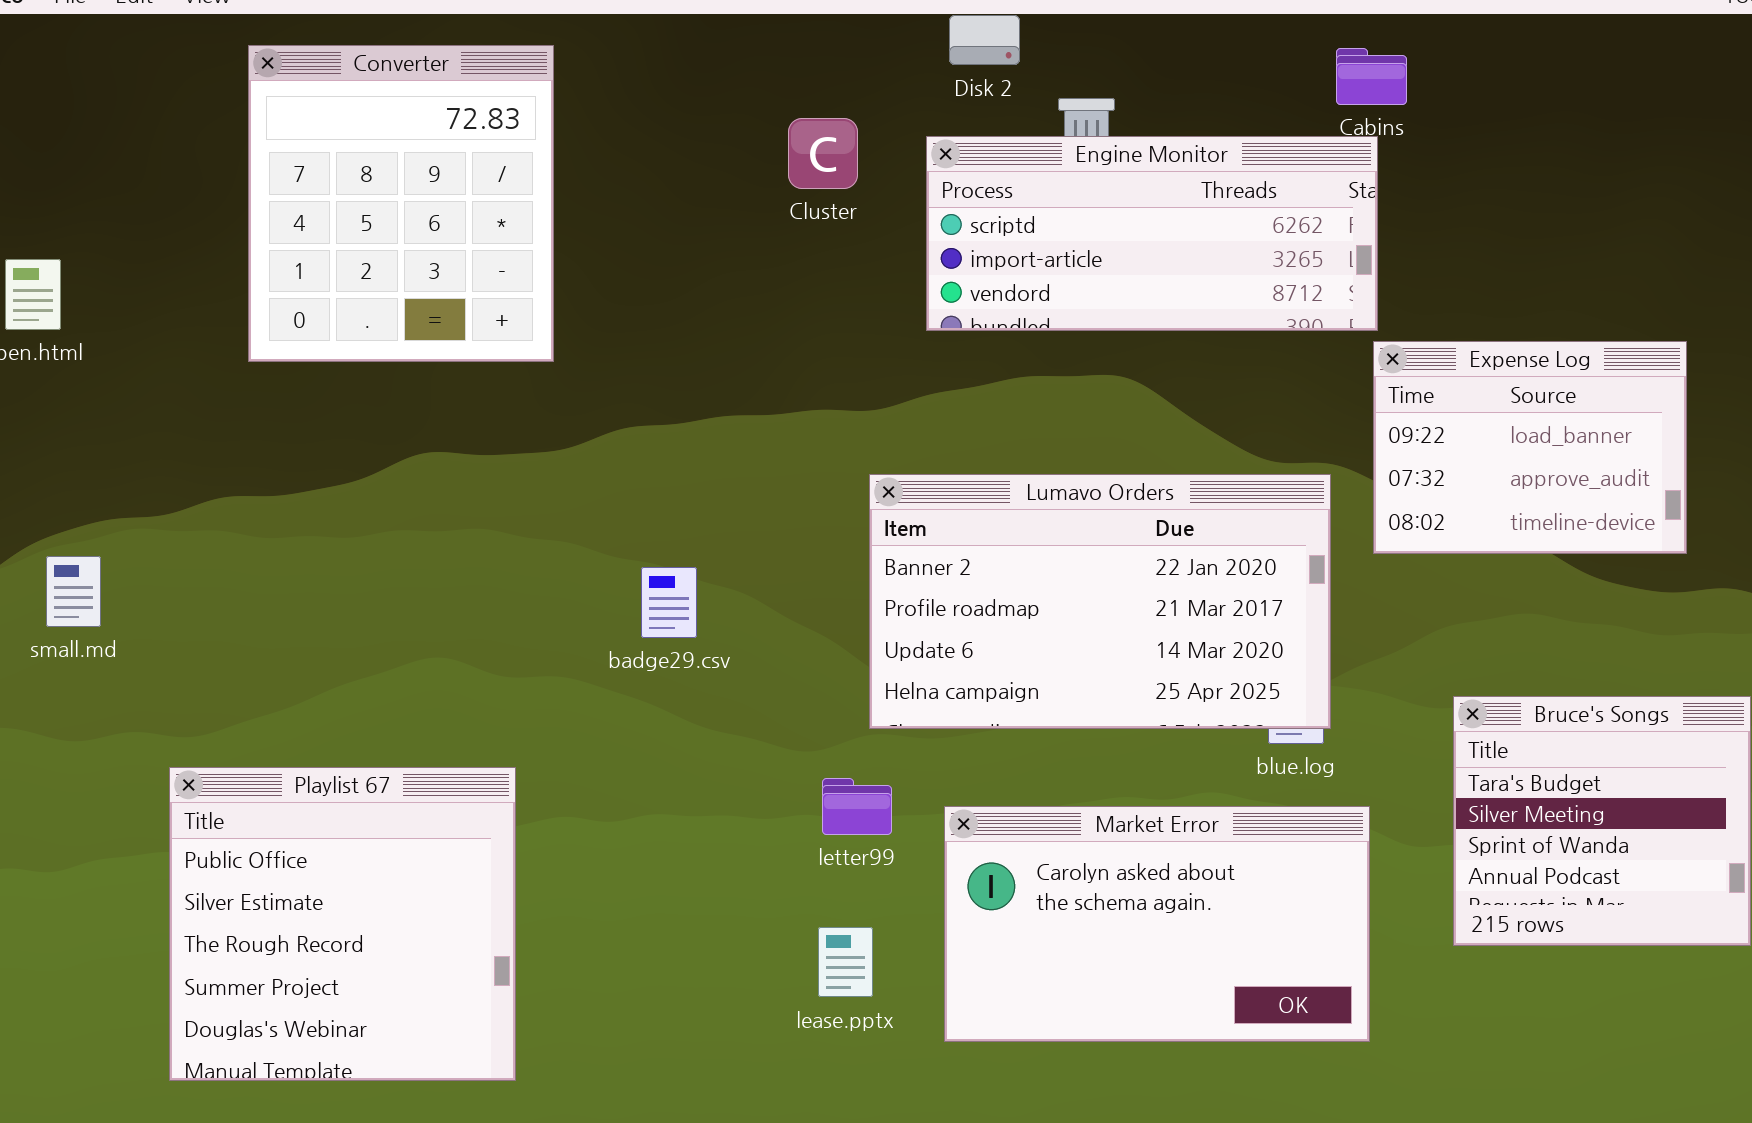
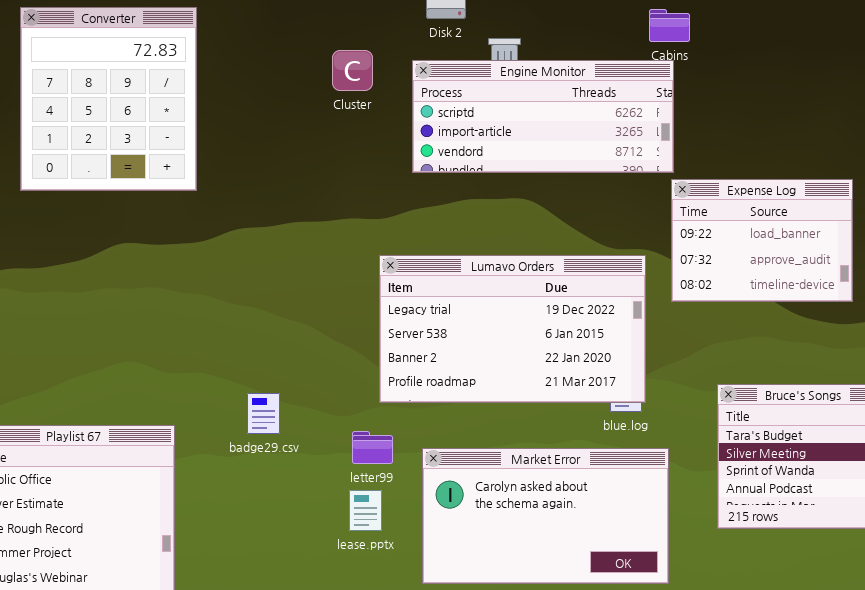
Lumavo Orders: [869,474,1331,729] -> [379,255,646,403], scrolled up 2 rows
badge29.csv: [641,567,697,638] -> [247,393,280,434], moved
lease.pptx: [818,927,873,997] -> [349,490,382,531], moved

